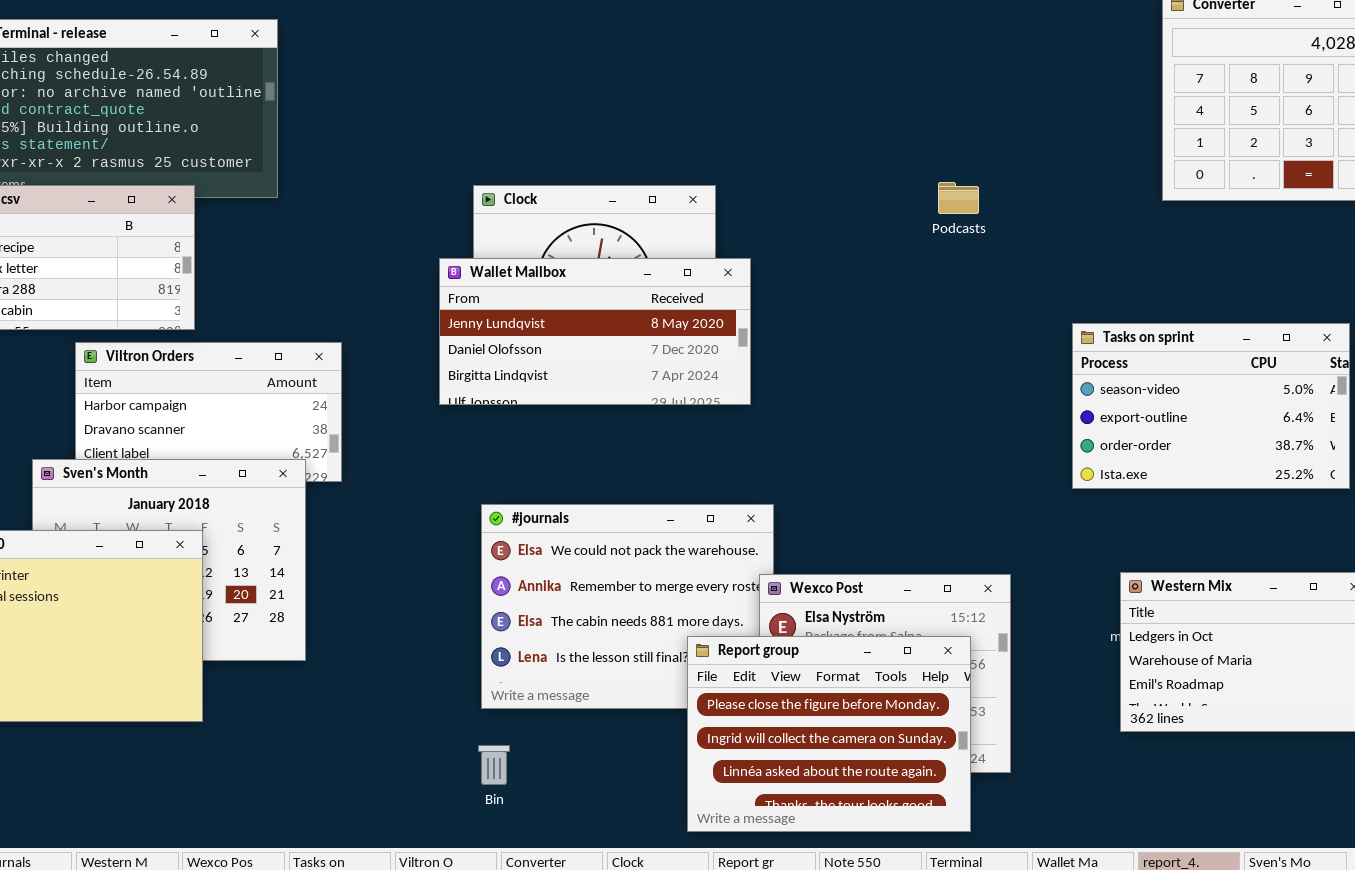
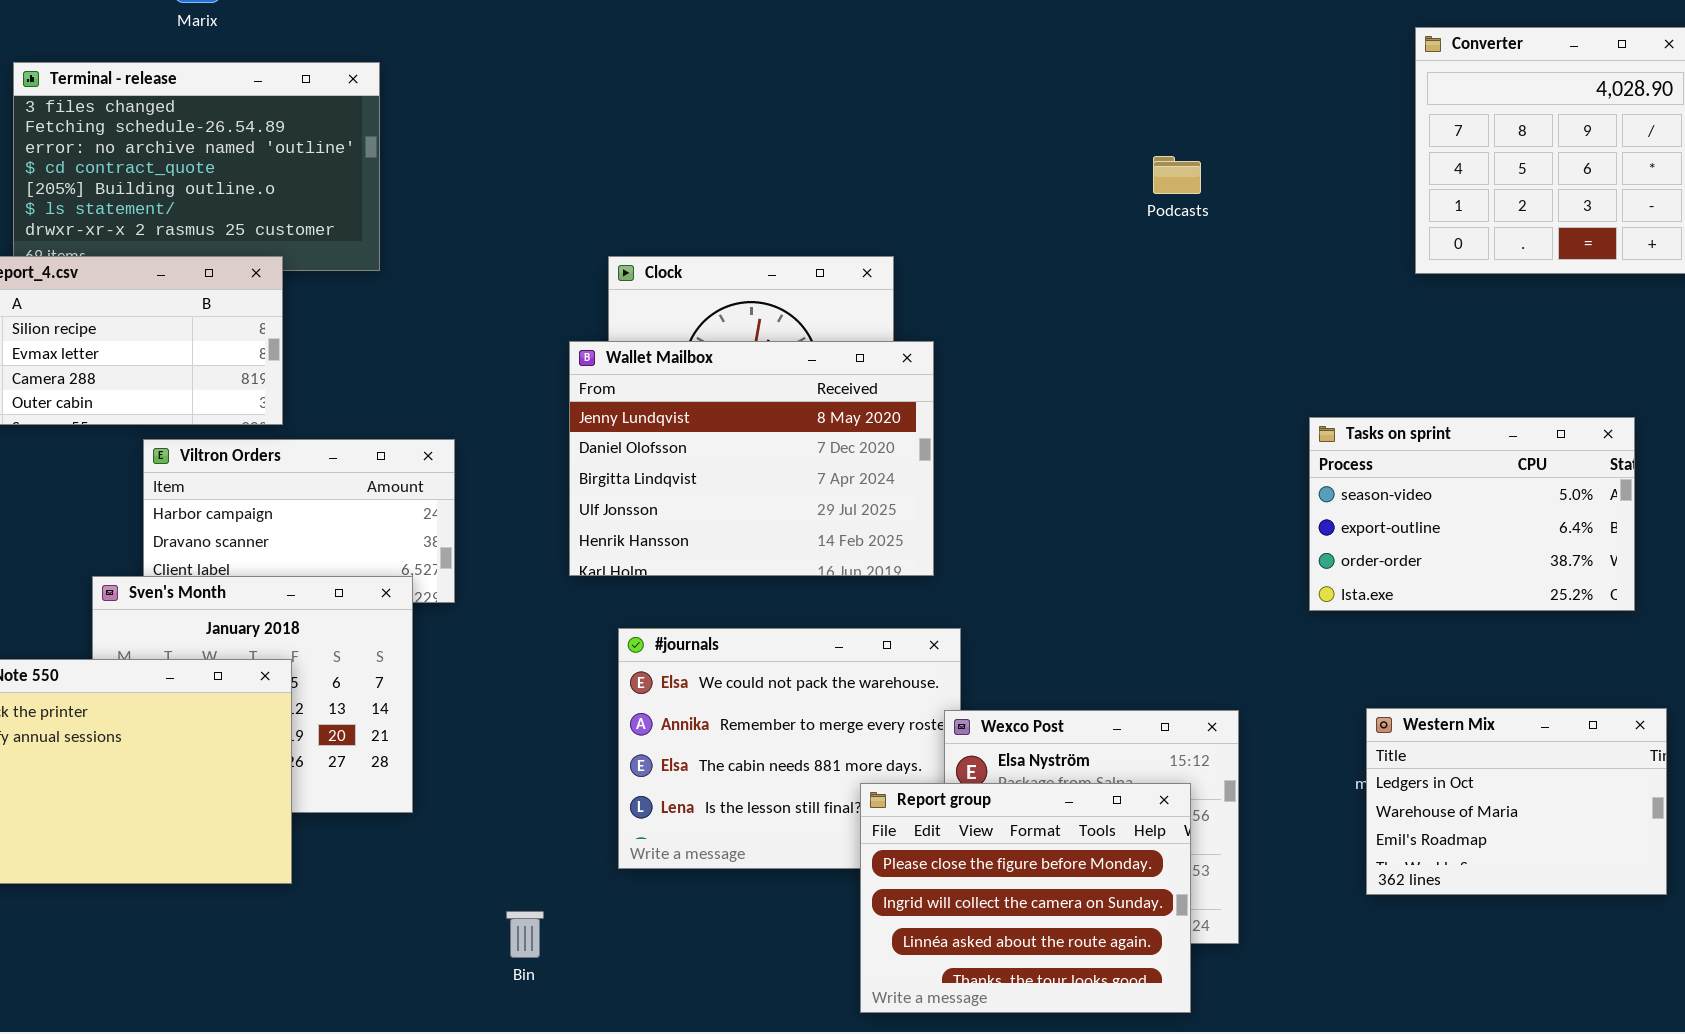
Podcasts: [938,182,979,214] -> [1153,156,1201,194], moved
Wallet Mailbox: [439,258,751,405] -> [569,341,934,576], resized
Bin: [478,745,510,785] -> [506,911,544,958], moved

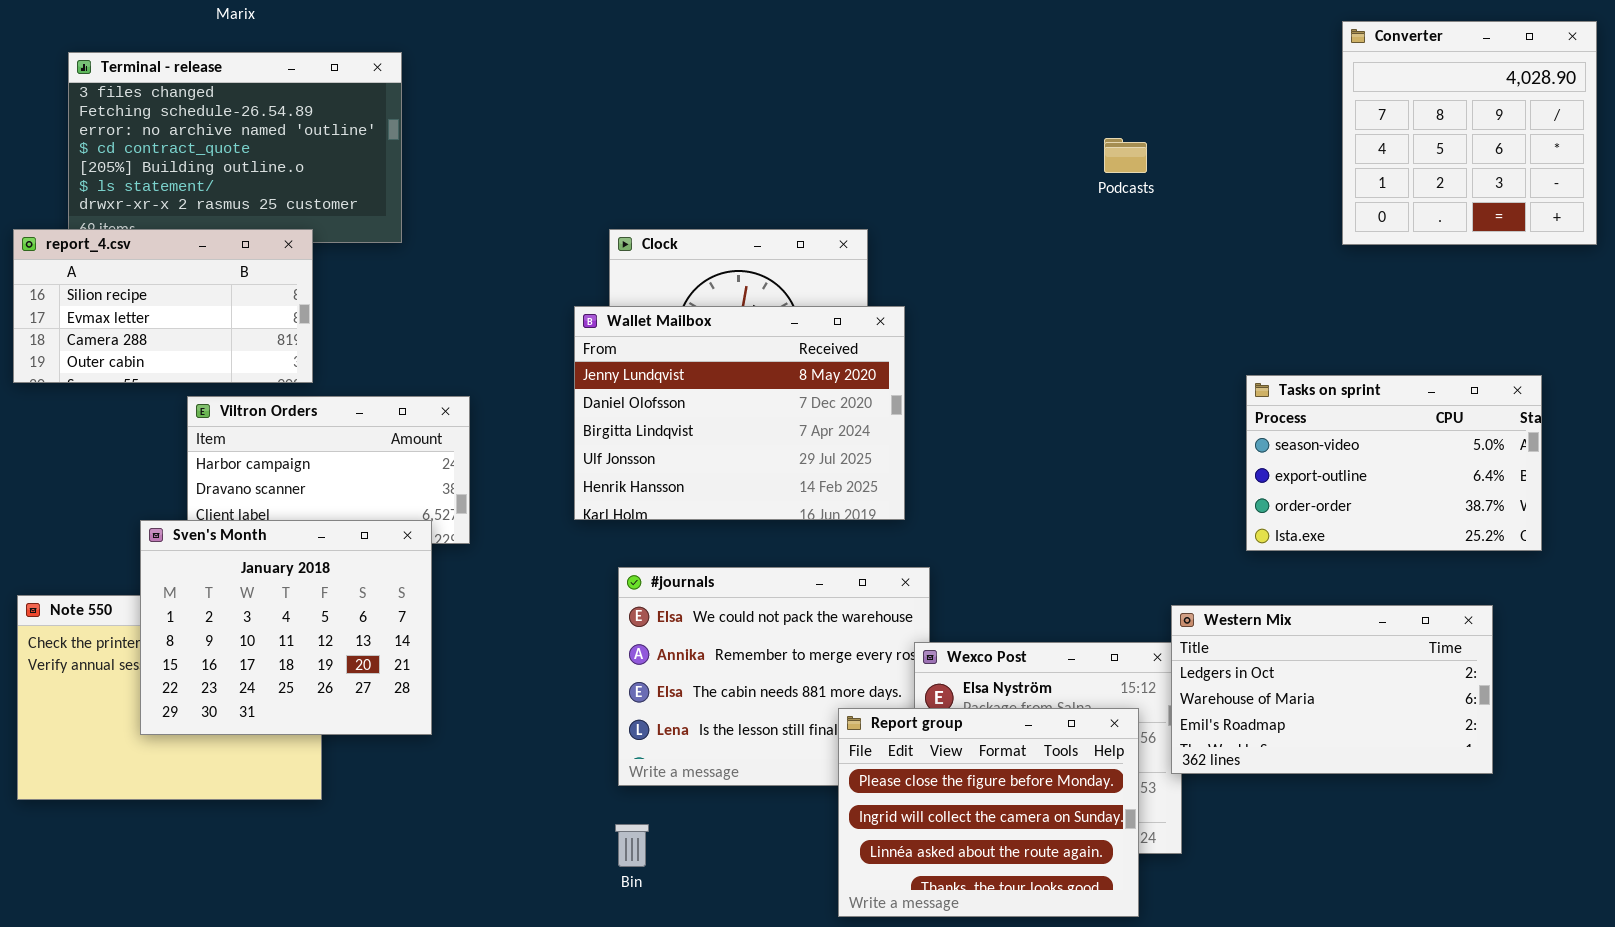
Sven's Month: [92,576,413,813] -> [140,520,432,735], raised
Western Mix: [1366,708,1667,895] -> [1171,605,1493,774], moved, resized
Bin: [506,911,544,958] -> [615,824,649,867], moved

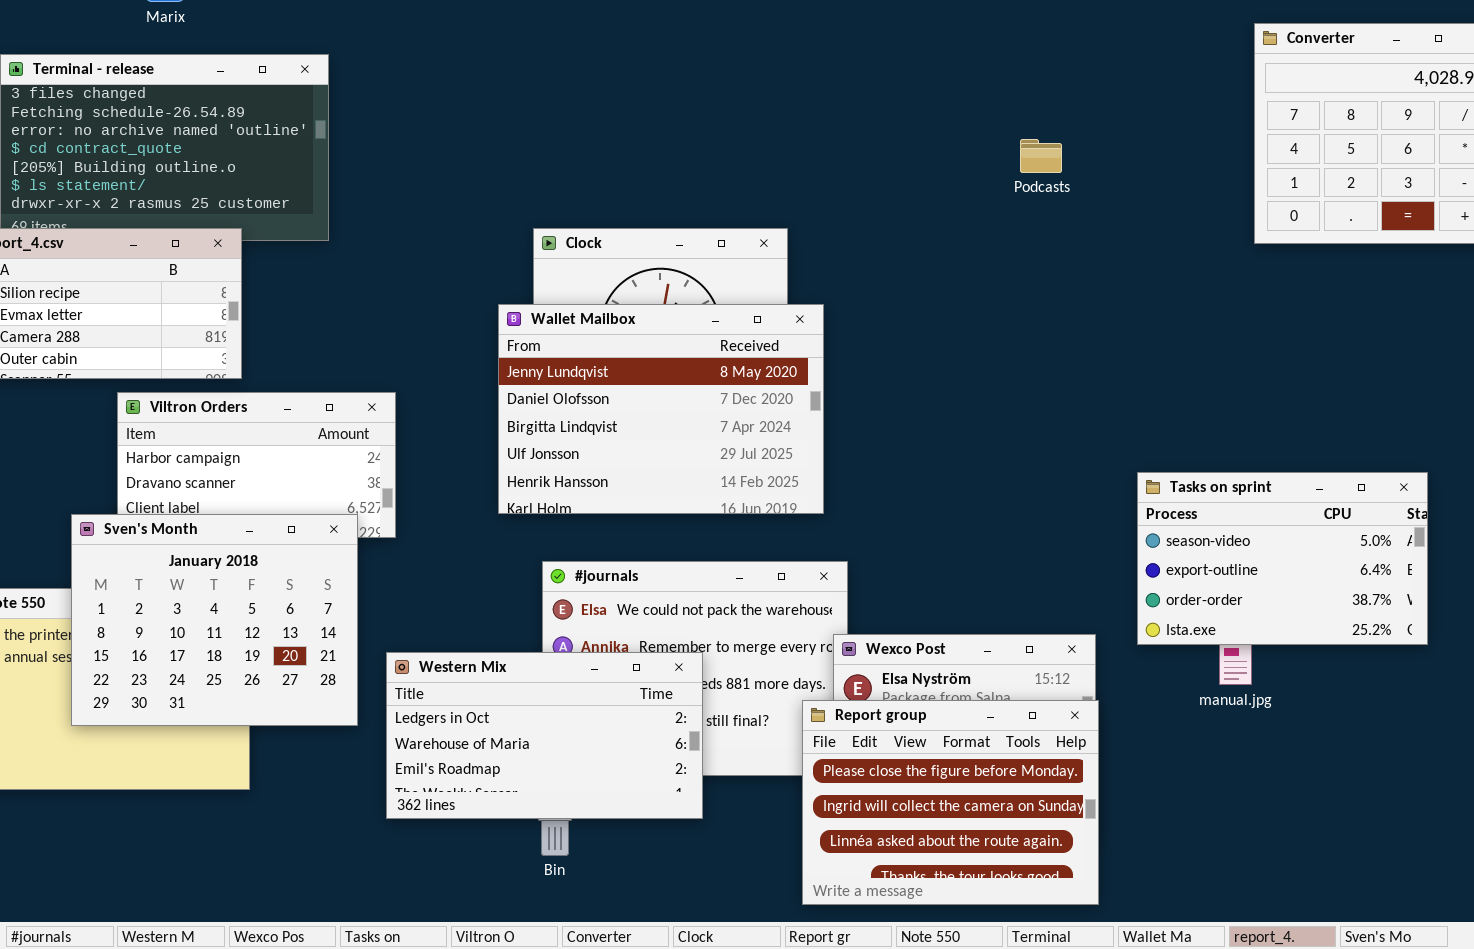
Tasks on sprint: [1246,375,1542,551] -> [1137,472,1428,645], moved
Western Mix: [1171,605,1493,774] -> [386,652,703,819], moved
Report group: [838,708,1139,917] -> [802,700,1099,905], moved

